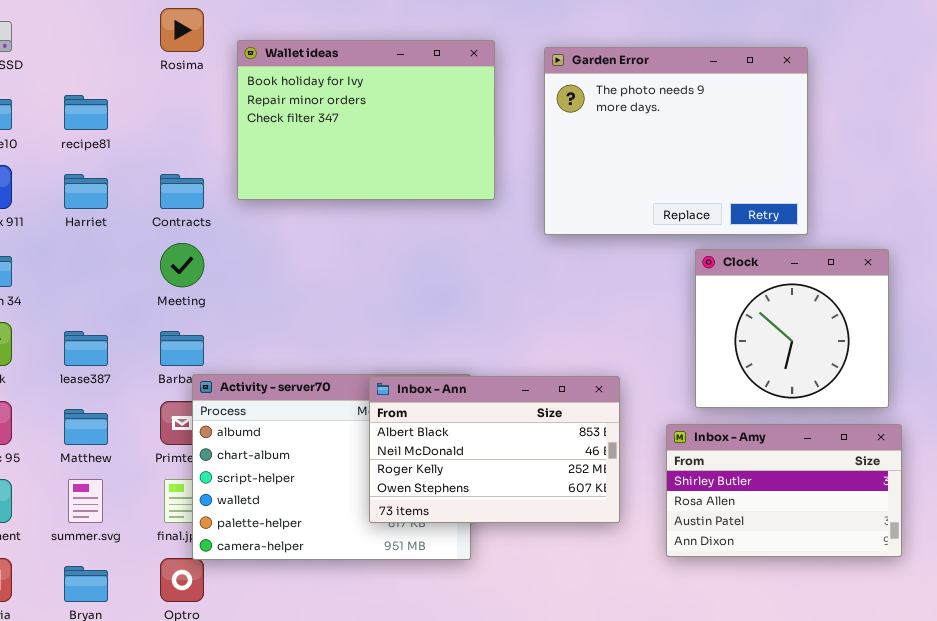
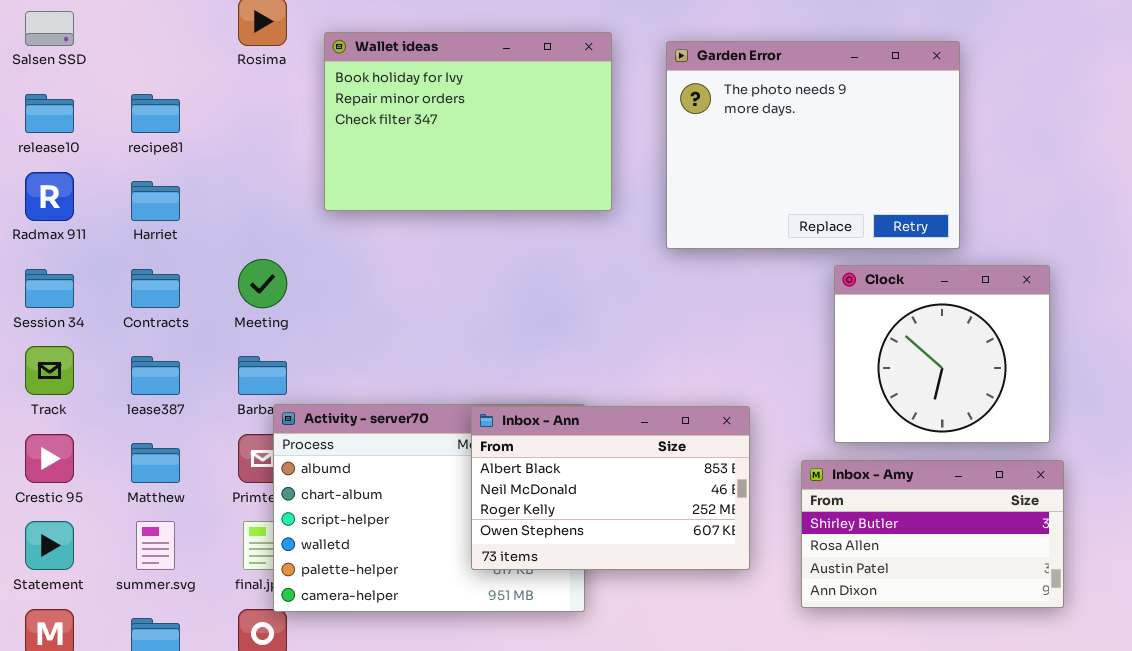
Contracts: [160,174,204,209] -> [131,269,180,308], moved

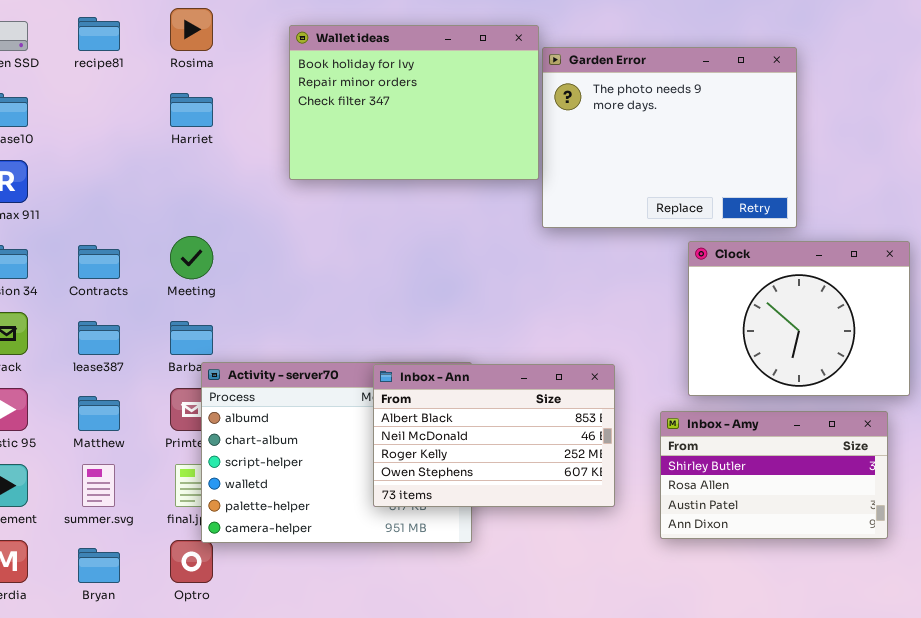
Wallet ideas: [324,32,612,211] -> [289,25,539,180], moved
recipe81: [131,94,180,133] -> [78,17,120,51], moved
Harriet: [131,181,180,221] -> [170,93,213,127], moved
Clock: [834,265,1050,443] -> [688,241,910,396], resized

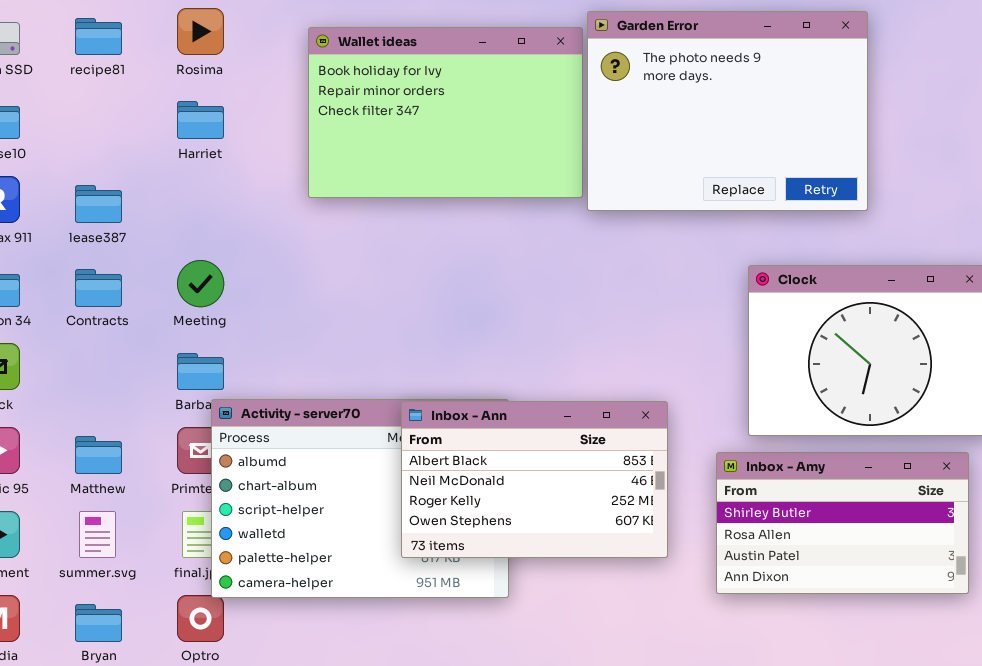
Garden Error: [542,47,797,228] -> [587,11,868,211], moved
lease387: [78,321,120,355] -> [75,185,122,223], moved

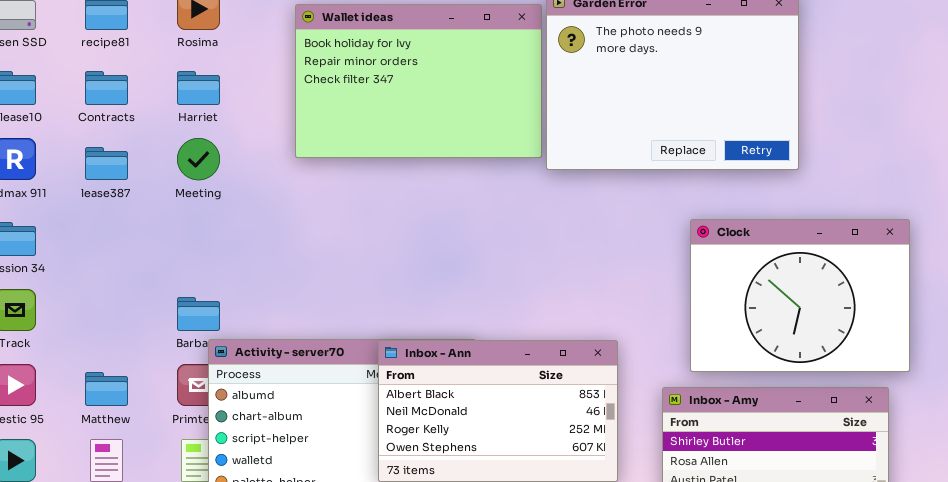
Meeting: [177,260,224,307] -> [177,138,220,180], moved
Contracts: [75,269,122,307] -> [85,71,128,105], moved

